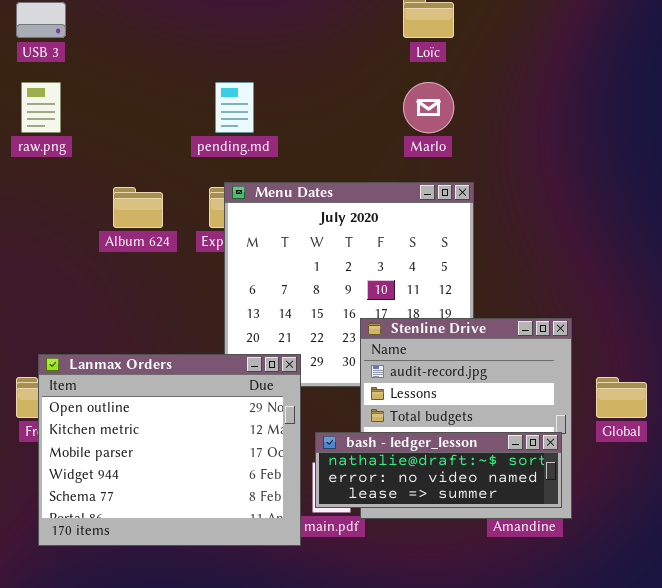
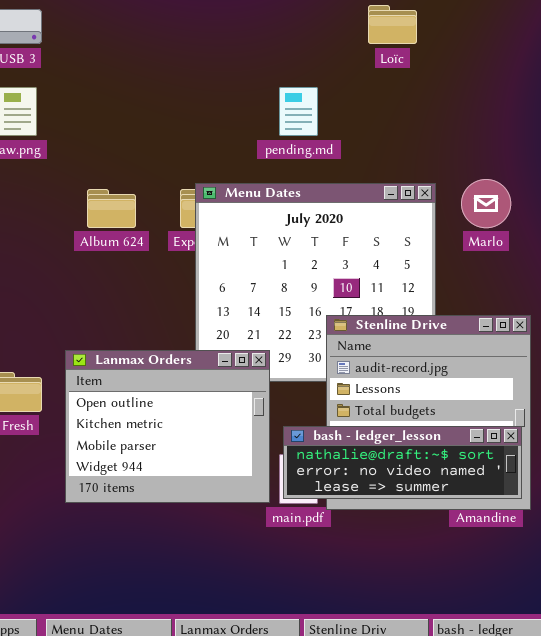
pending.md: [215,82,254,133] -> [279,87,318,136], moved
Marlo: [403,82,454,133] -> [461,179,511,228], moved
Lanmax Orders: [38,354,301,546] -> [65,350,270,503], resized

